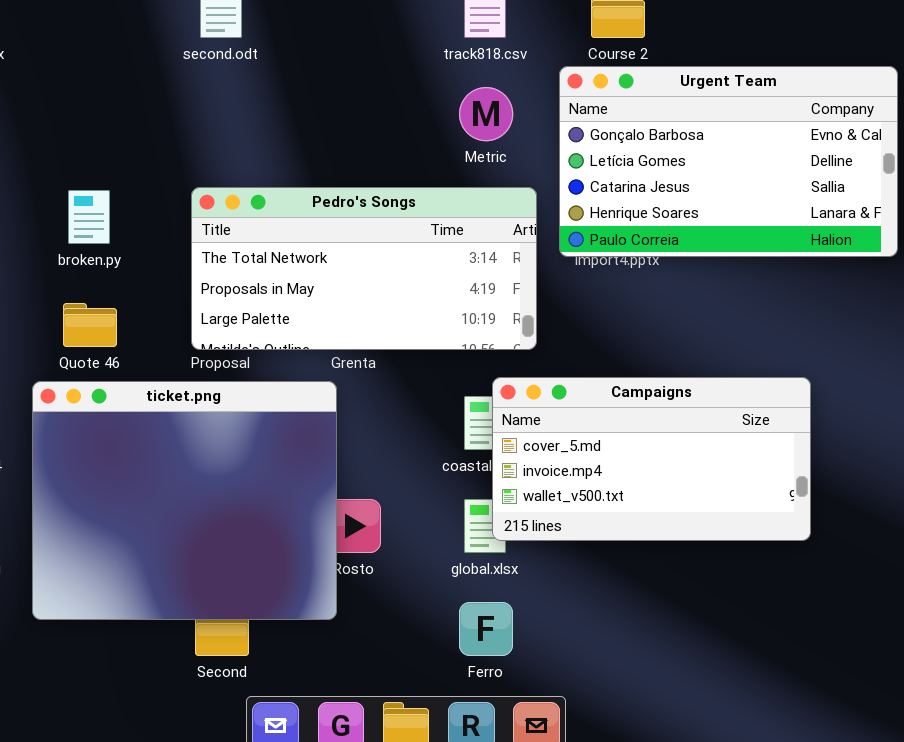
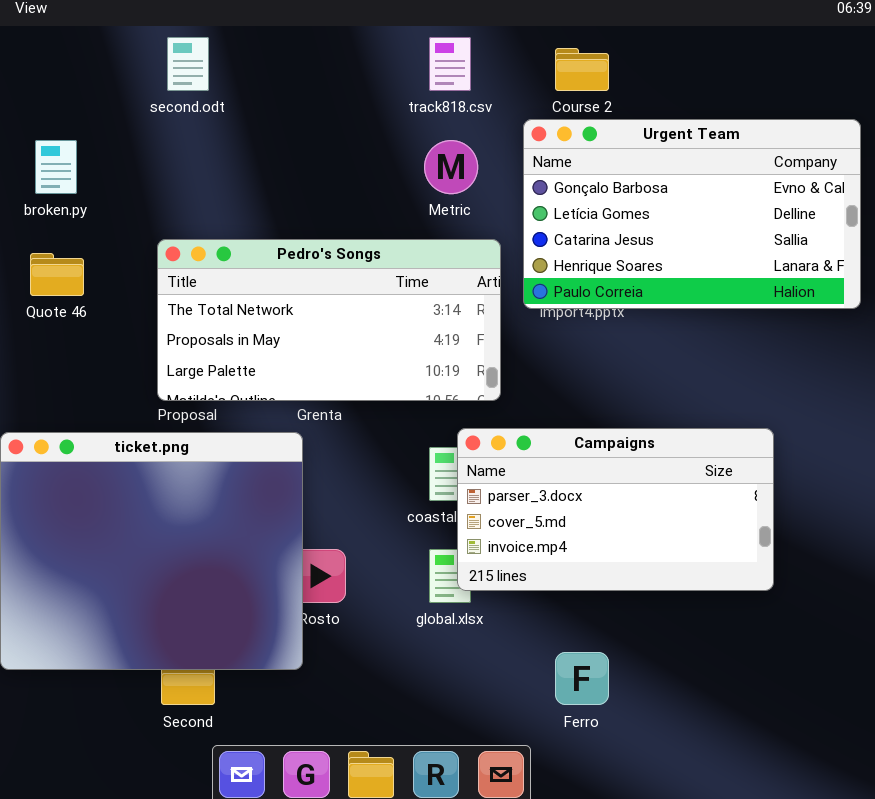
broken.py: [68,190,110,244] -> [35,140,77,194], moved
Quote 46: [63,303,117,347] -> [30,253,84,296], moved
Campaigns: [492,377,811,541] -> [457,428,774,591], scrolled up 1 row
Ferro: [459,602,513,656] -> [555,652,609,705], moved

